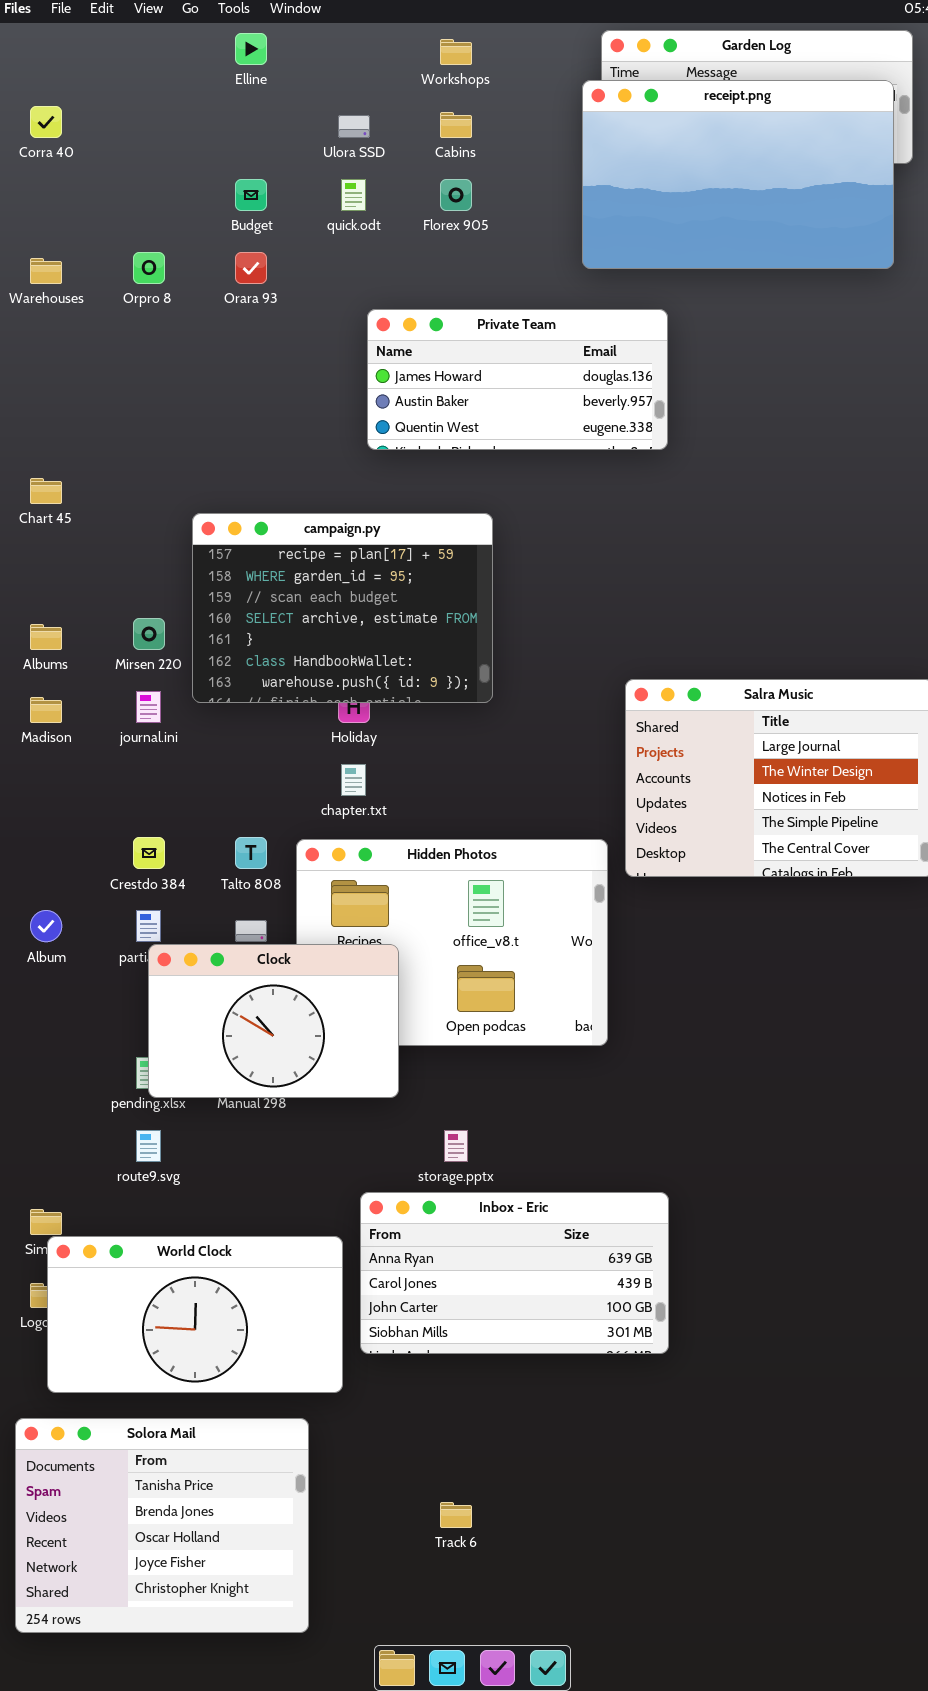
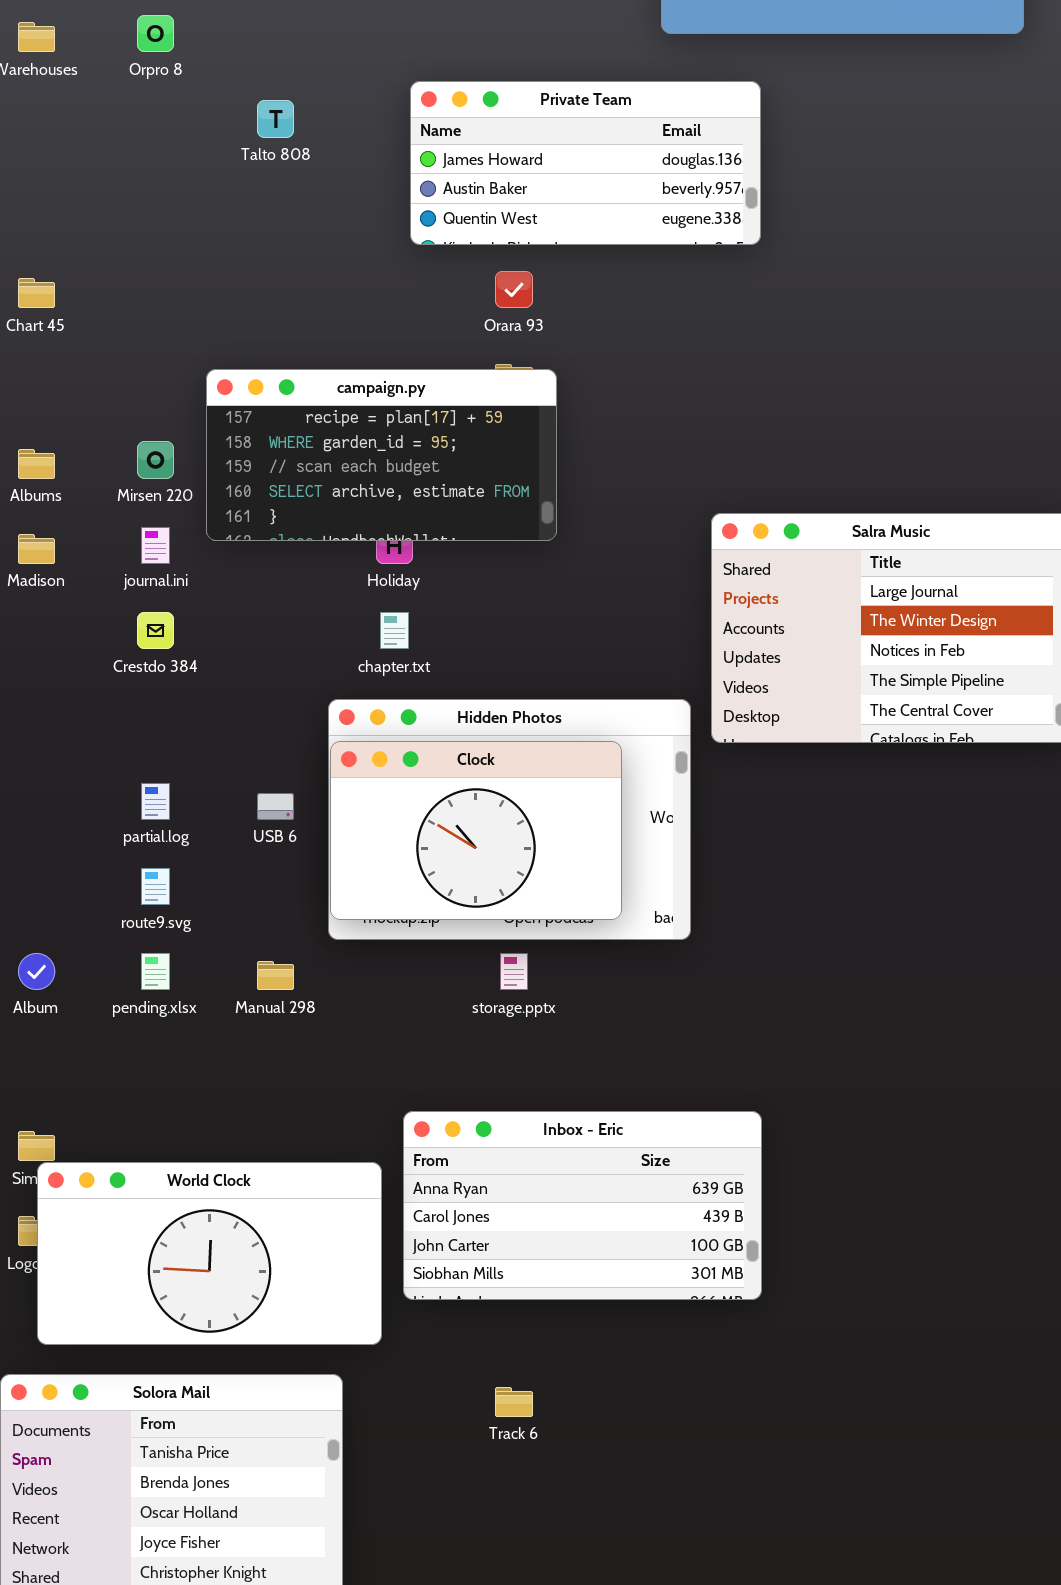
Orara 93: [235,252,267,284] -> [495,271,533,308], moved
campaign.py: [192,513,493,703] -> [206,369,557,541], resized
Crestdo 384: [133,837,165,869] -> [137,612,174,649], moved
Talto 808: [235,837,267,869] -> [257,100,294,138], moved
Album: [30,910,62,942] -> [18,953,55,990], moved
Clock: [148,944,399,1098] -> [330,741,622,920], moved
route9.svg: [136,1130,161,1162] -> [141,868,170,905], moved
storage.pptx: [444,1130,468,1162] -> [500,953,528,990], moved
Track 6: [440,1502,472,1528] -> [495,1387,533,1417], moved

